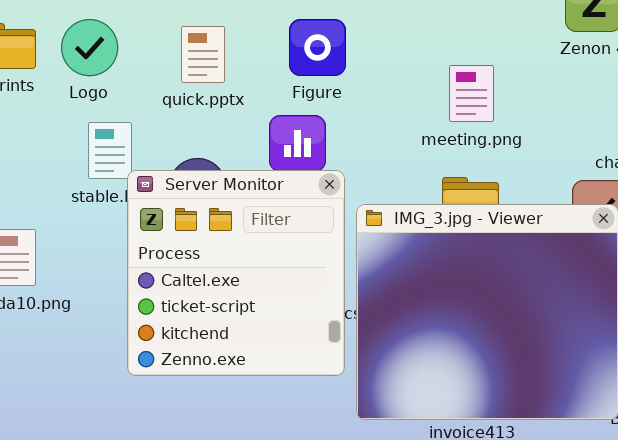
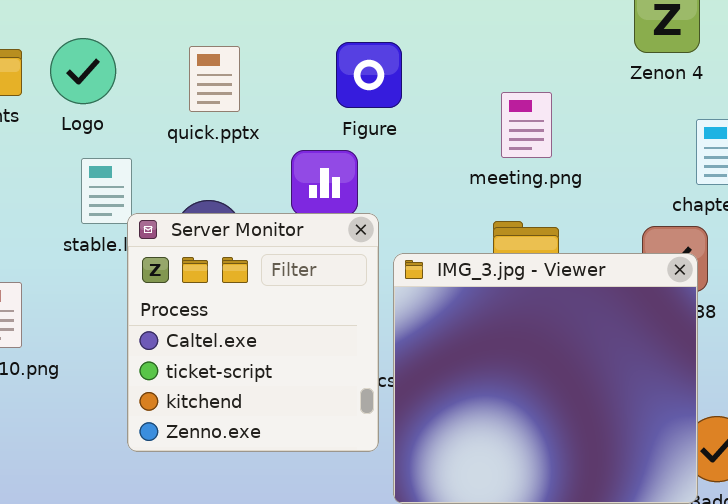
Figure: [289,19,346,76] -> [336,42,402,108], moved

